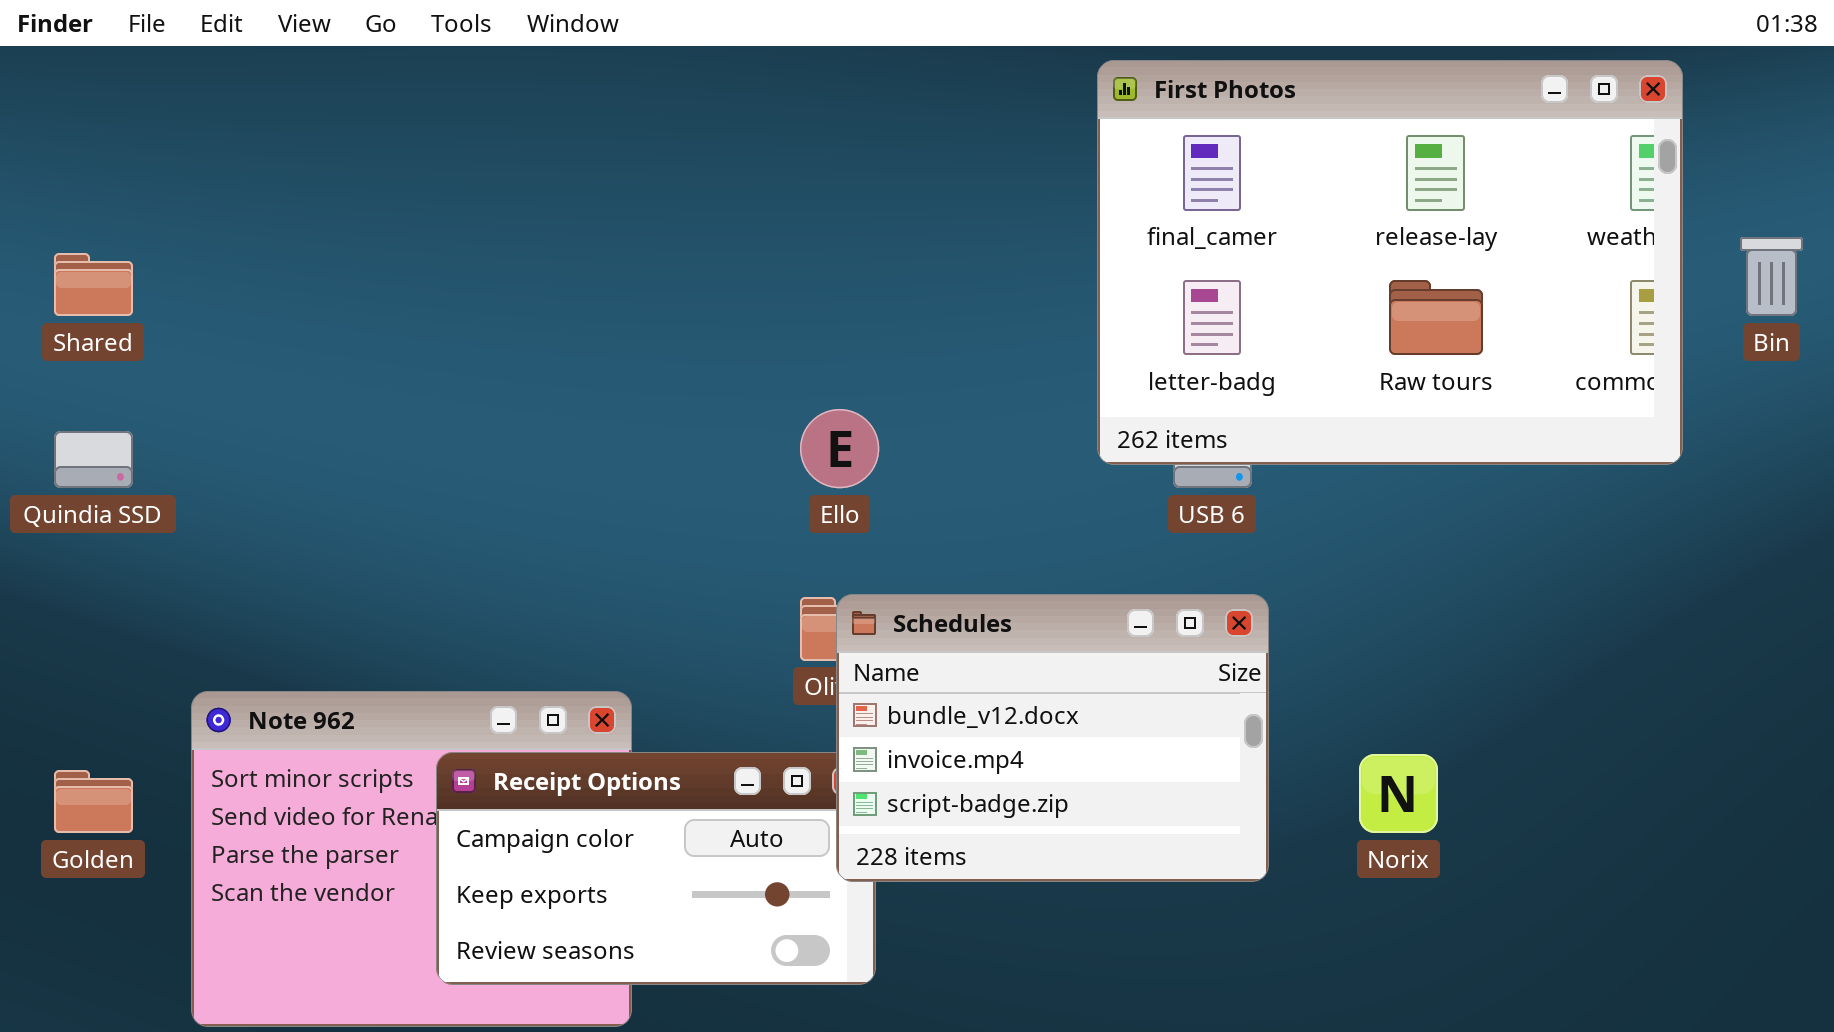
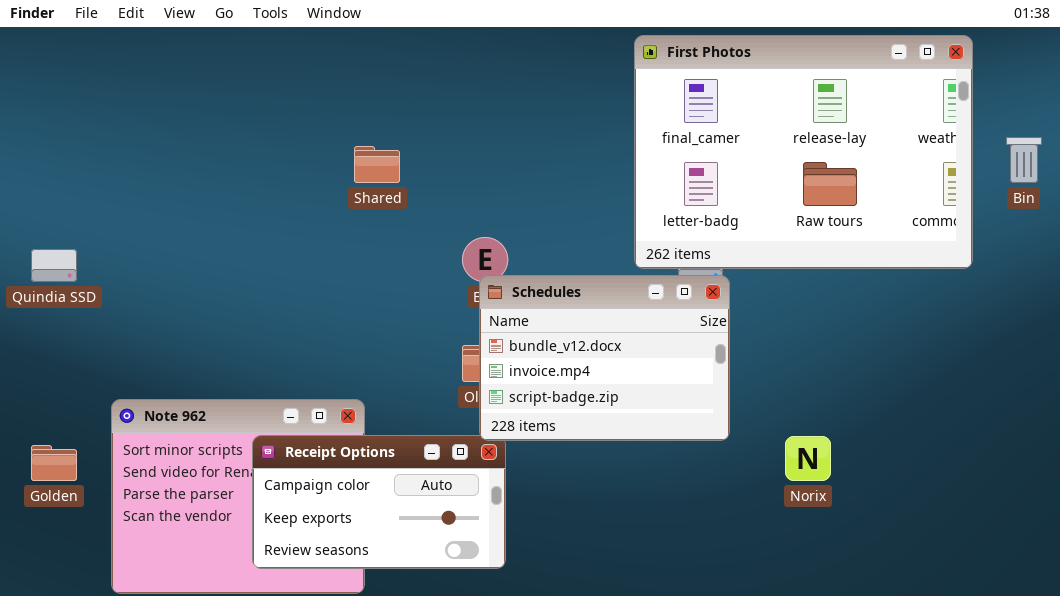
Shared: [54,253,133,316] -> [354,146,400,183], moved
Schedules: [836,594,1269,882] -> [479,275,730,441], moved

